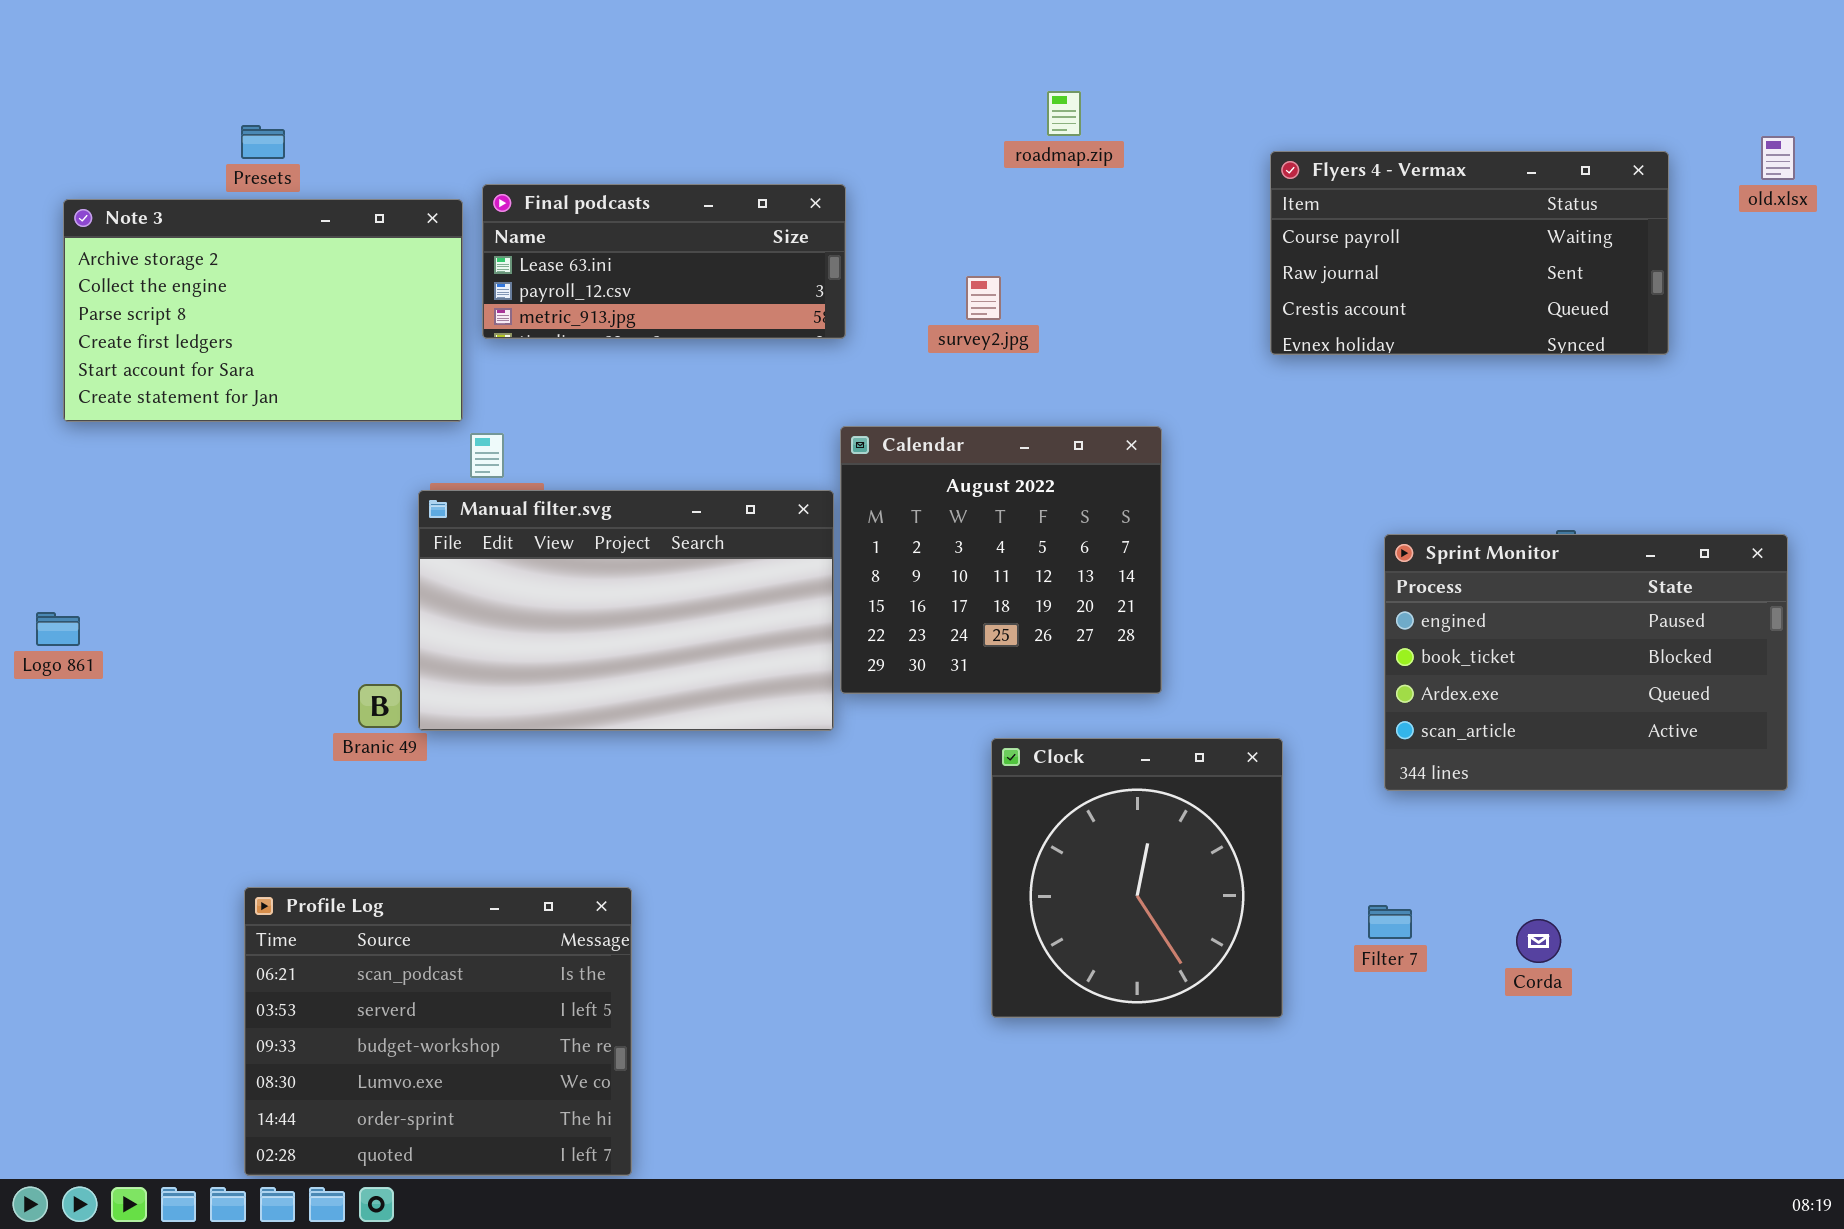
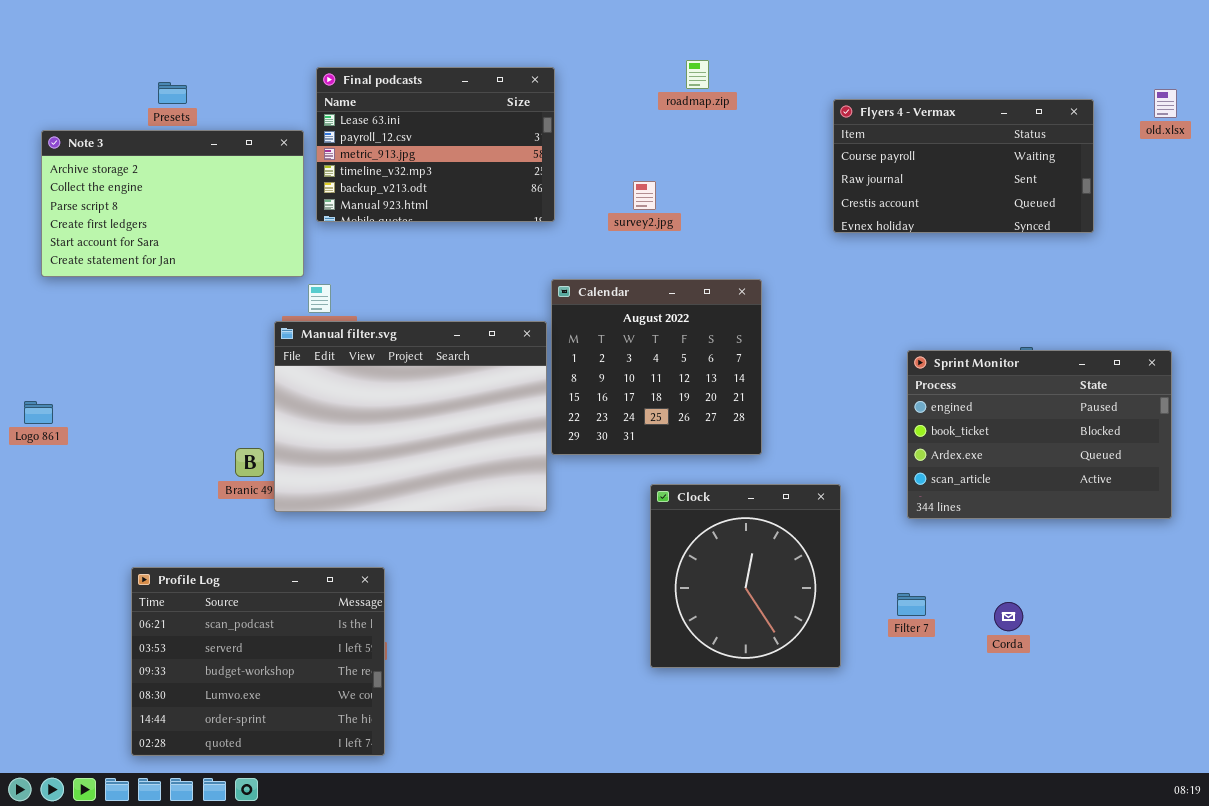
Final podcasts: [482,184,846,339] -> [316,67,555,222], resized
Manual filter.svg: [418,490,834,731] -> [274,321,547,512], resized
Profile Log: [244,887,632,1176] -> [131,567,385,756], moved

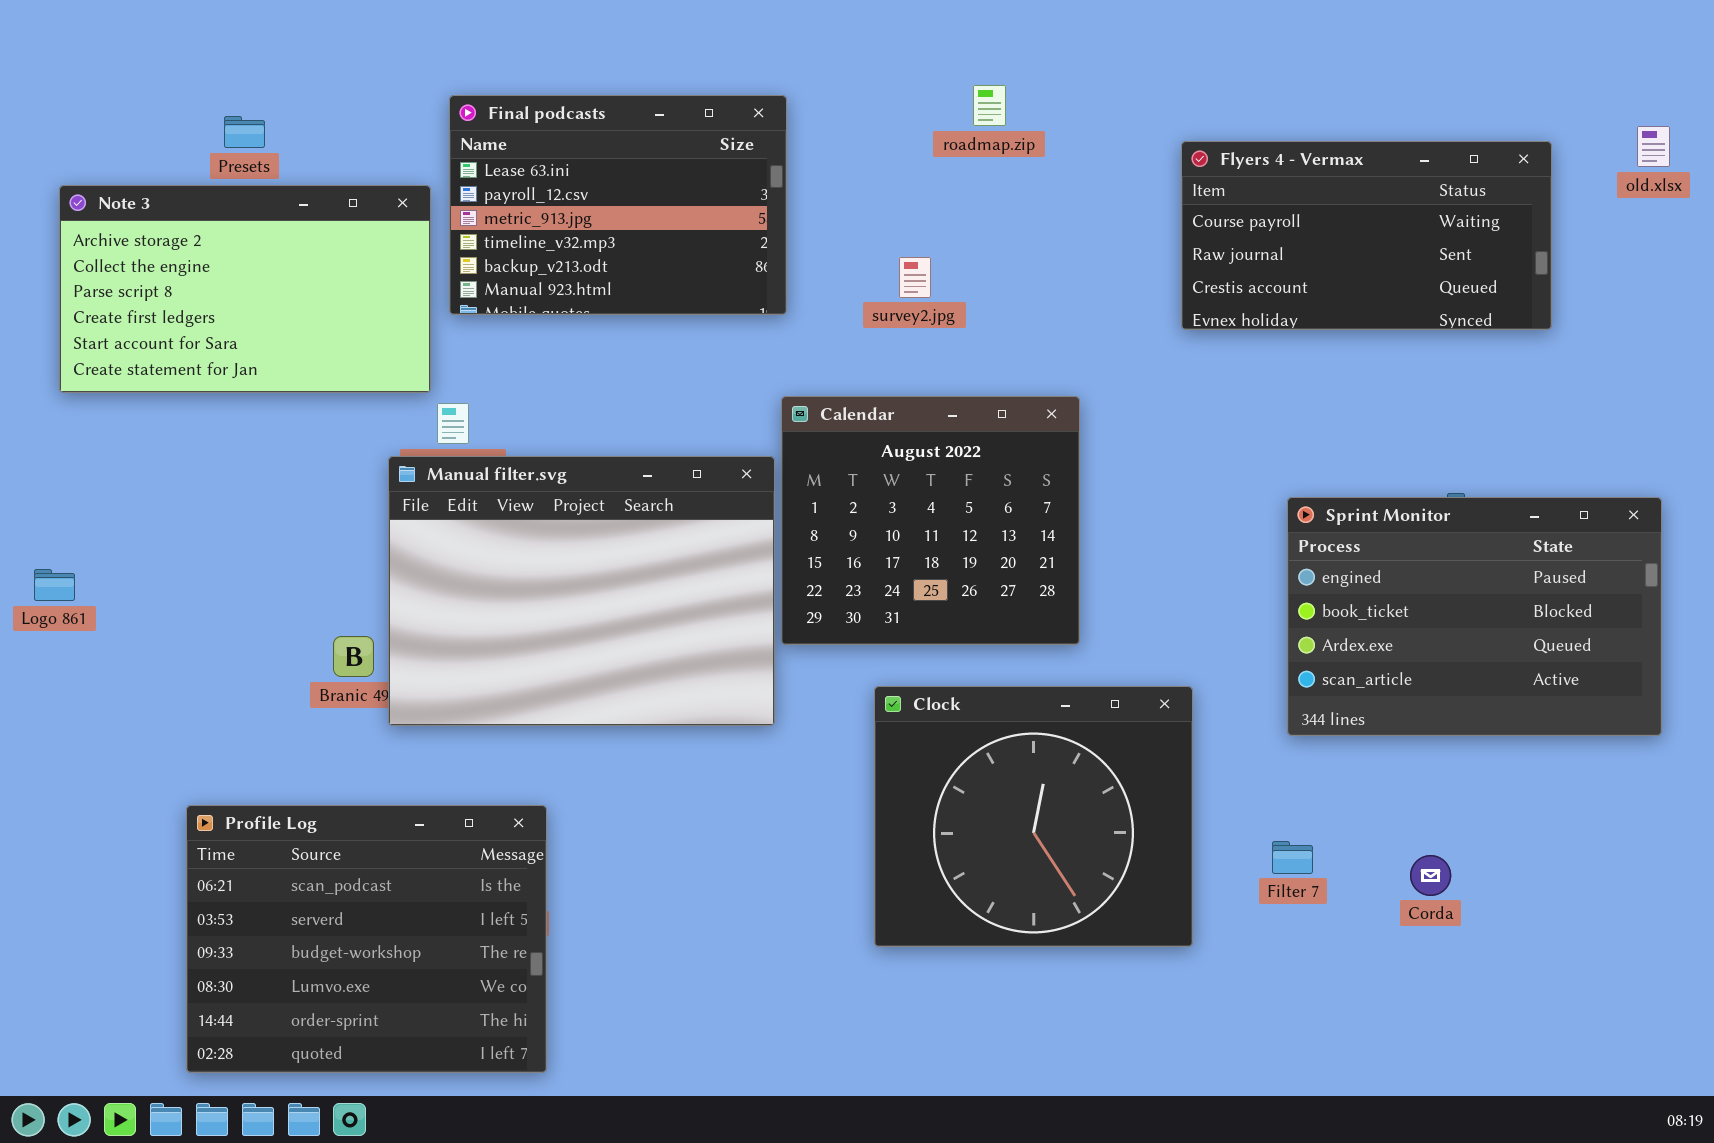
Clock: [650,484,841,668] -> [874,686,1193,947], resized

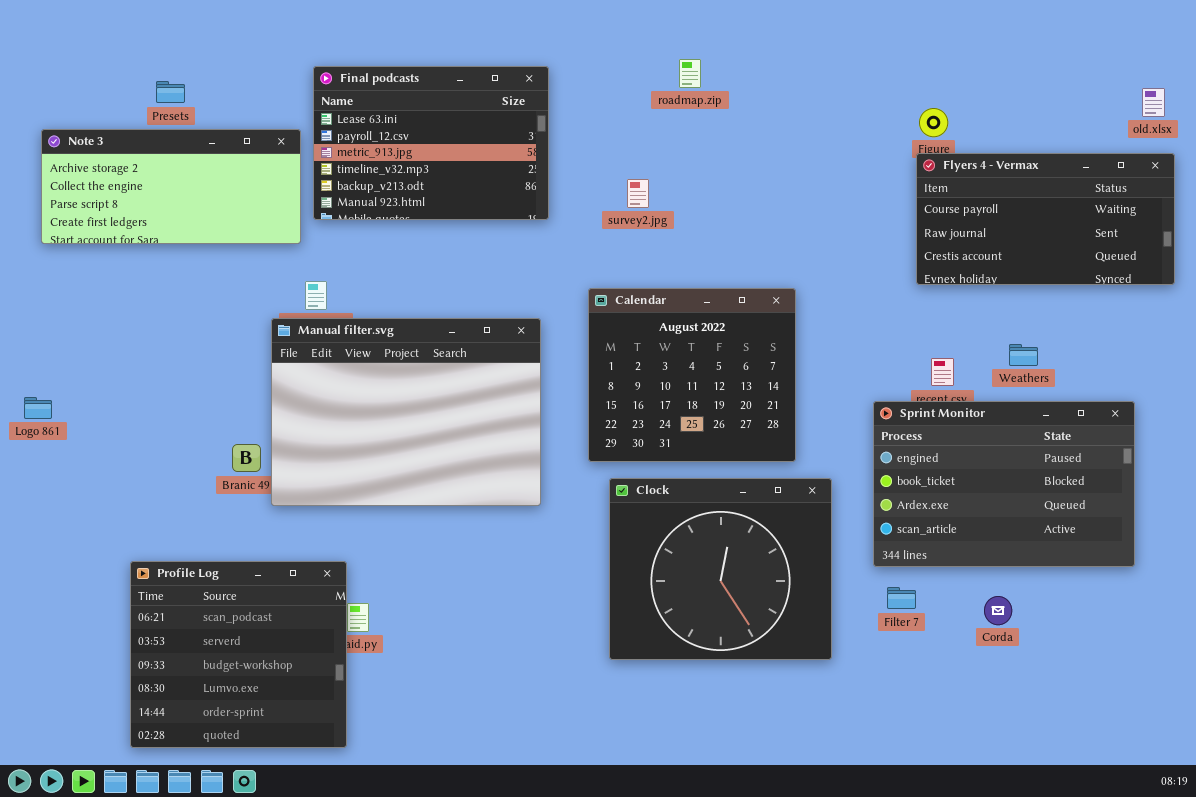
Flyers 4 - Vermax: [1181,141,1552,330] -> [916,153,1175,285], moved
Note 3: [59,185,431,393] -> [41,129,301,244], resized
Calendar: [781,396,1080,645] -> [588,288,796,462], moved
Sprint Monitor: [1287,497,1662,736] -> [873,401,1135,567], moved
Profile Log: [186,805,547,1073] -> [130,561,347,748], resized

